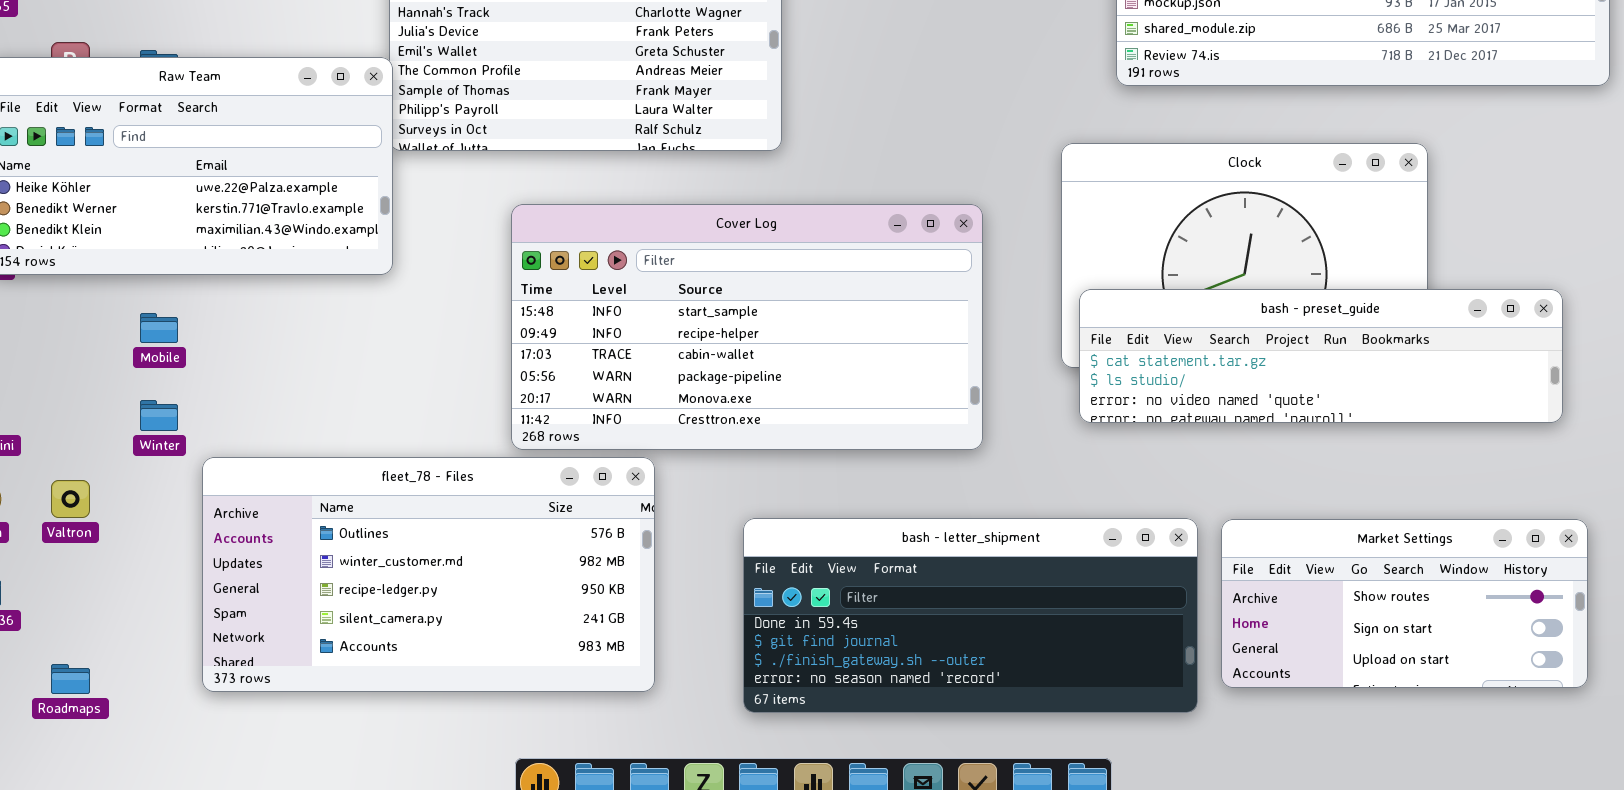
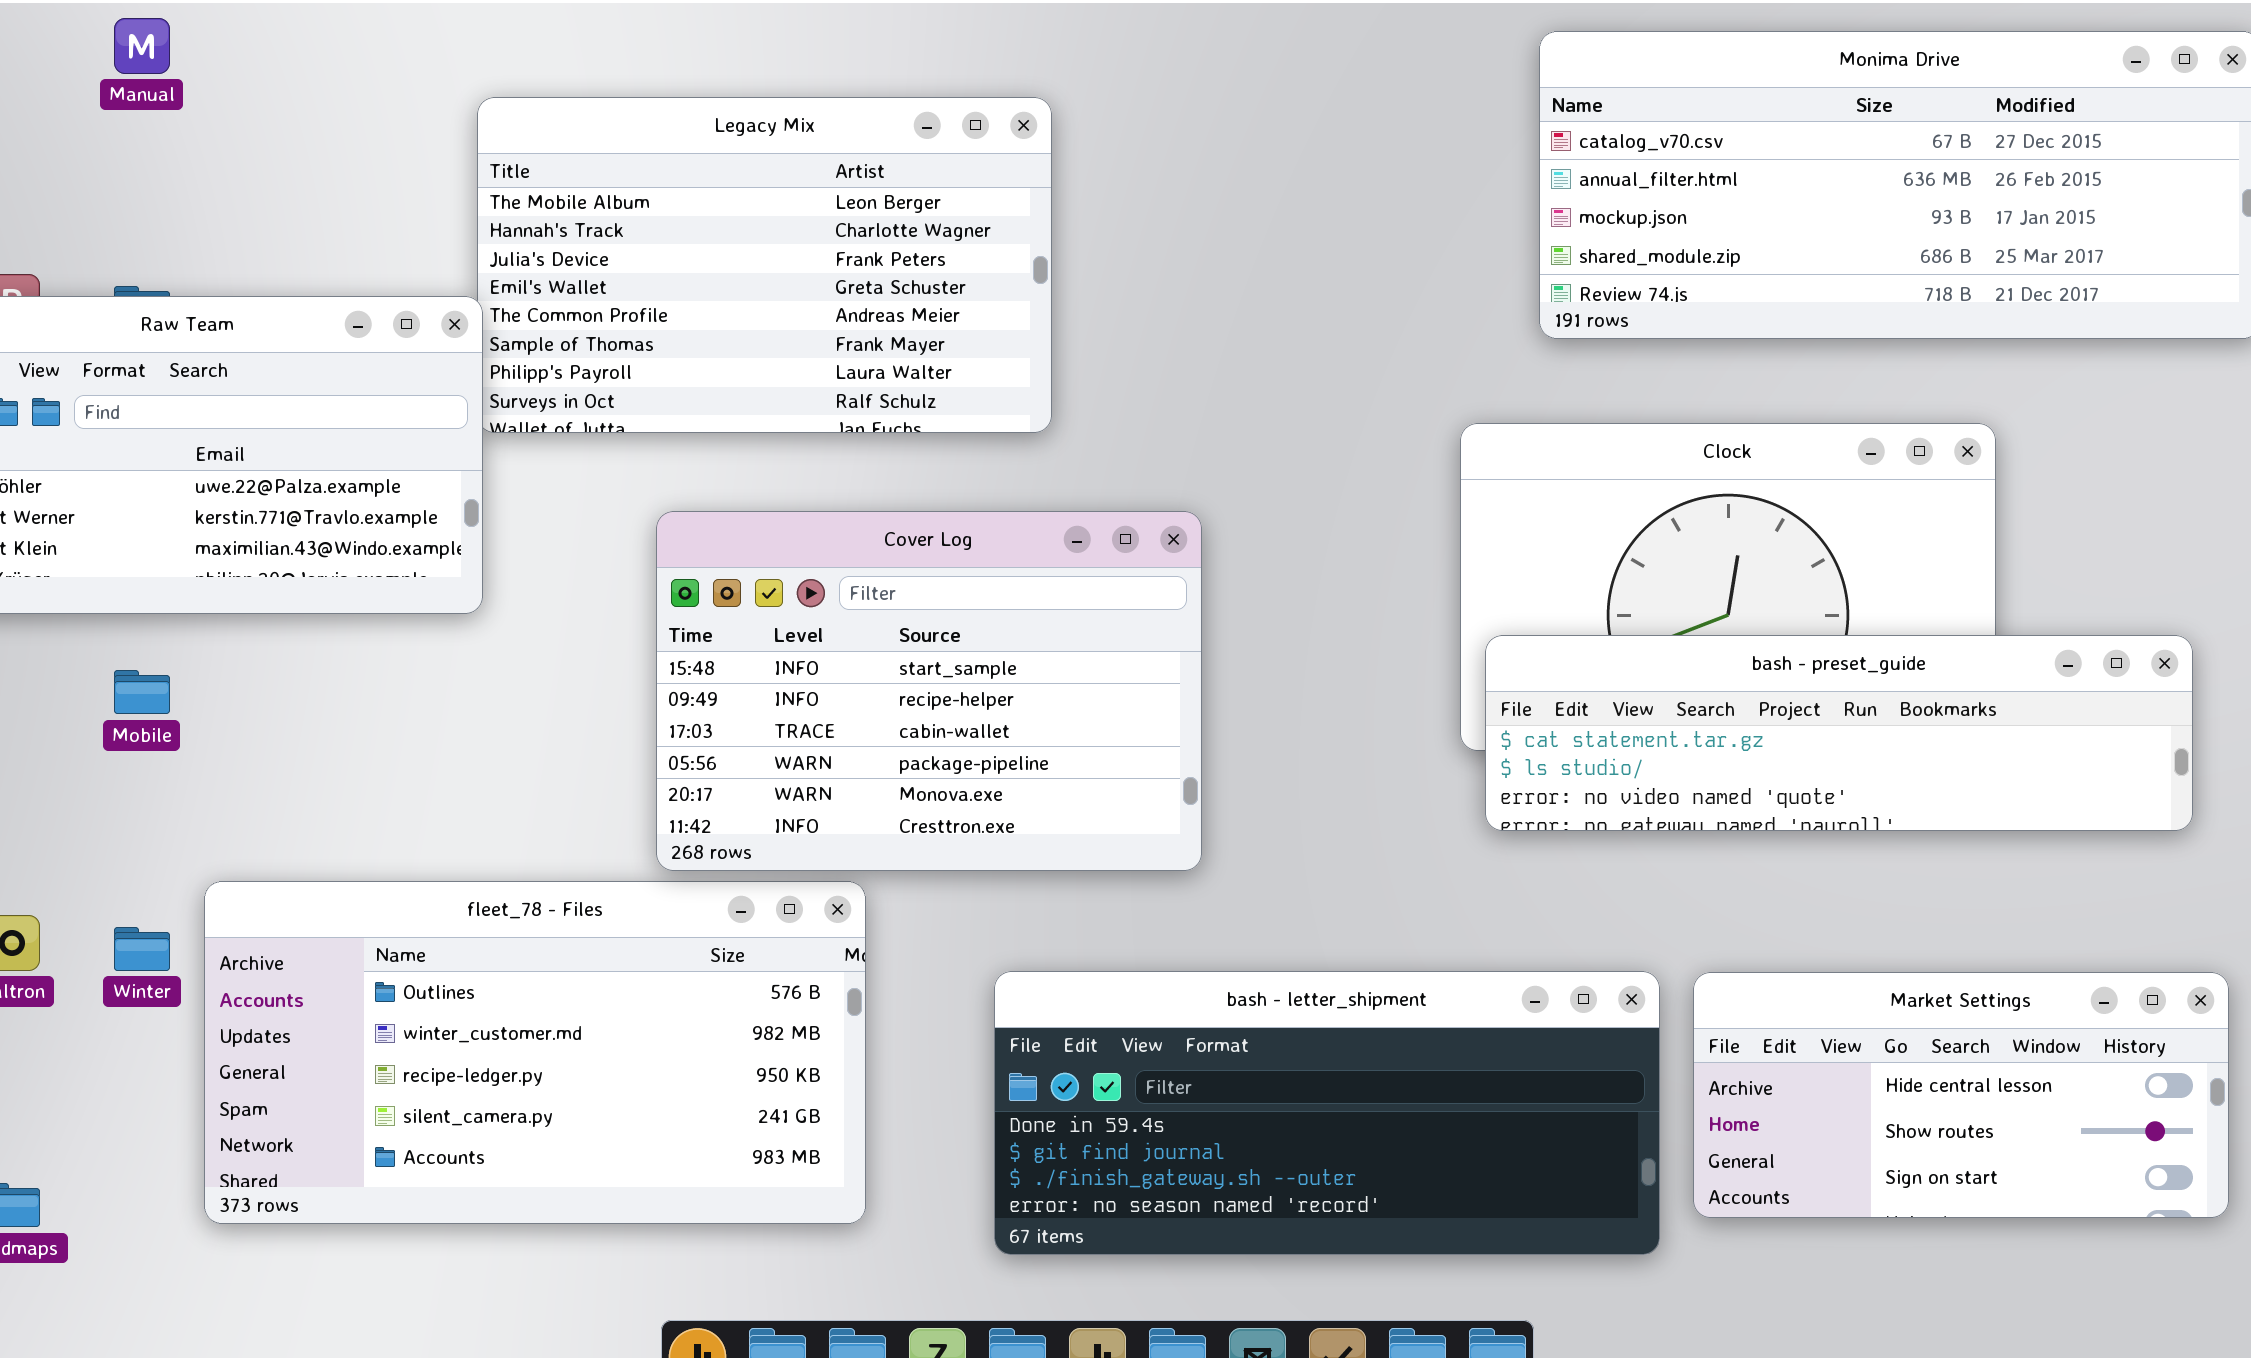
Cover Log: [511,204,983,450] -> [656,511,1202,871], resized
Winter: [140,400,178,431] -> [114,927,170,971], moved
Market Settings: [1221,519,1588,688] -> [1693,972,2229,1218], scrolled up 1 row

